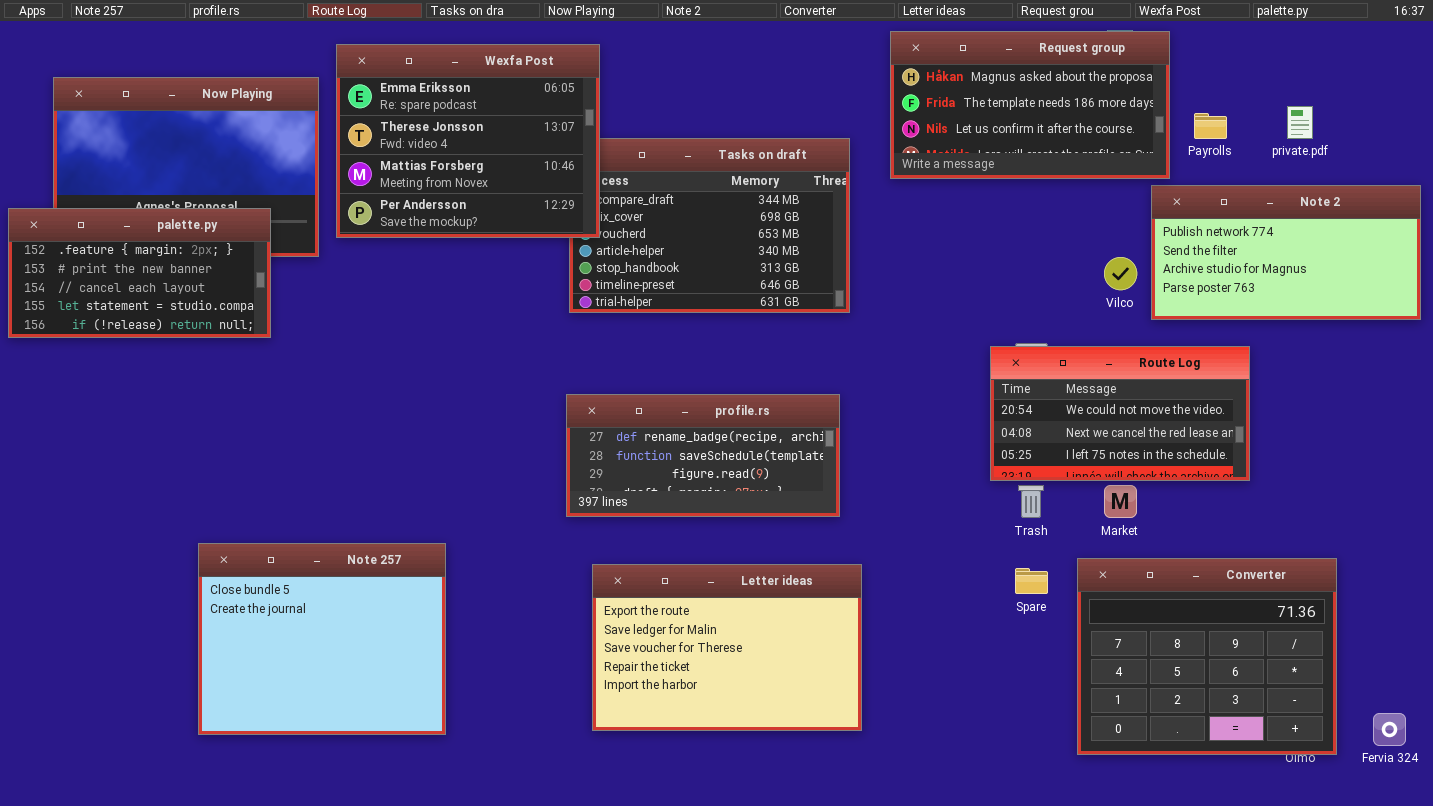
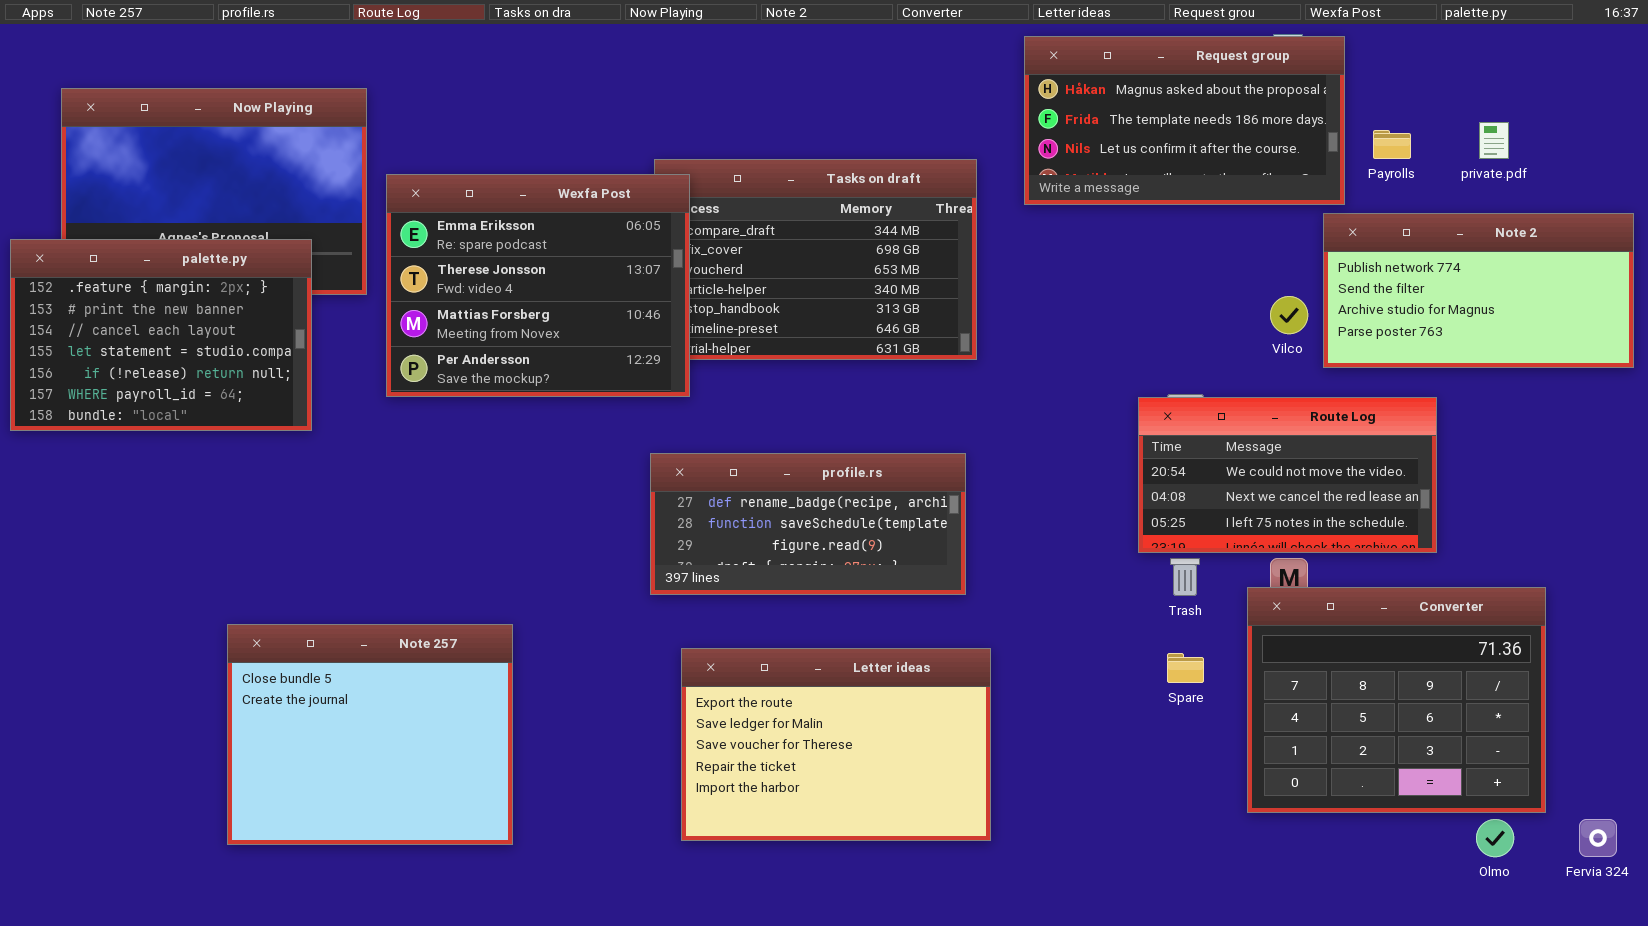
Wexfa Post: [336,44,600,238] -> [386,174,690,397], moved
palette.py: [8,208,271,338] -> [10,239,312,431], resized
Converter: [1077,558,1337,755] -> [1247,587,1546,813], moved

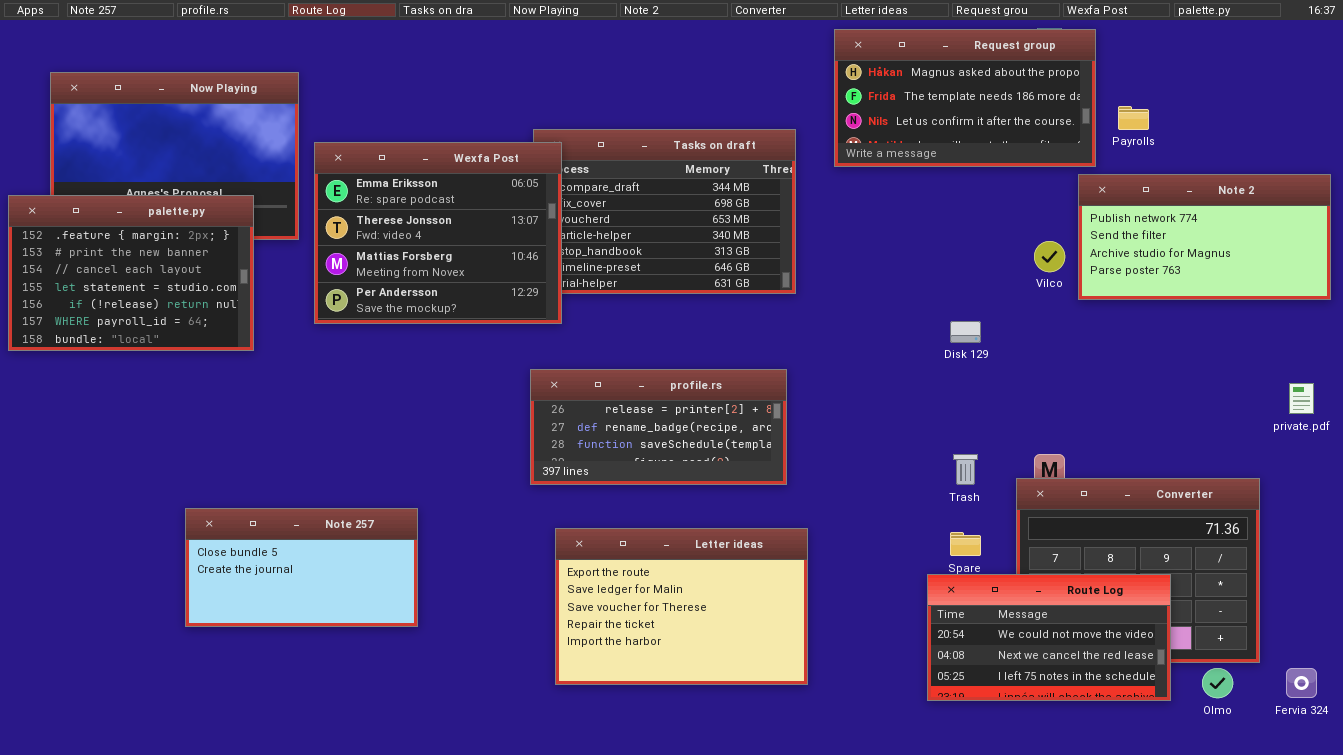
private.pdf: [1479,122,1509,159] -> [1289,383,1314,414], moved
Route Log: [1138,397,1437,553] -> [927,574,1171,701], moved
profile.rs: [650,453,966,595] -> [530,369,787,485], scrolled up 1 row
Note 257: [227,624,513,845] -> [185,508,418,627], resized

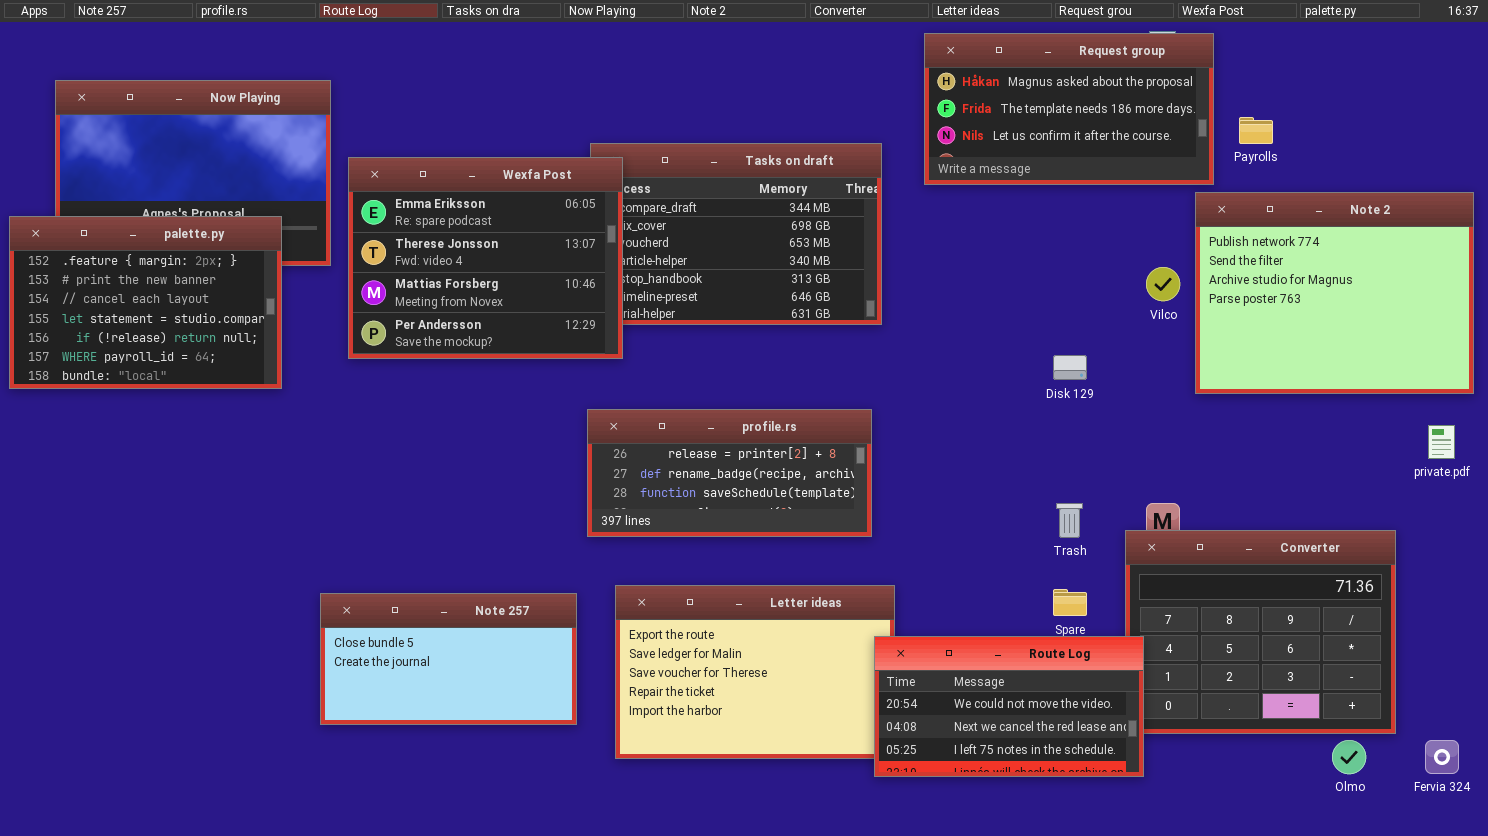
Note 2: [1078,174,1331,300] -> [1195,192,1474,394], resized
Note 257: [185,508,418,627] -> [320,593,577,725], moved
Route Log: [927,574,1171,701] -> [874,636,1144,777], moved

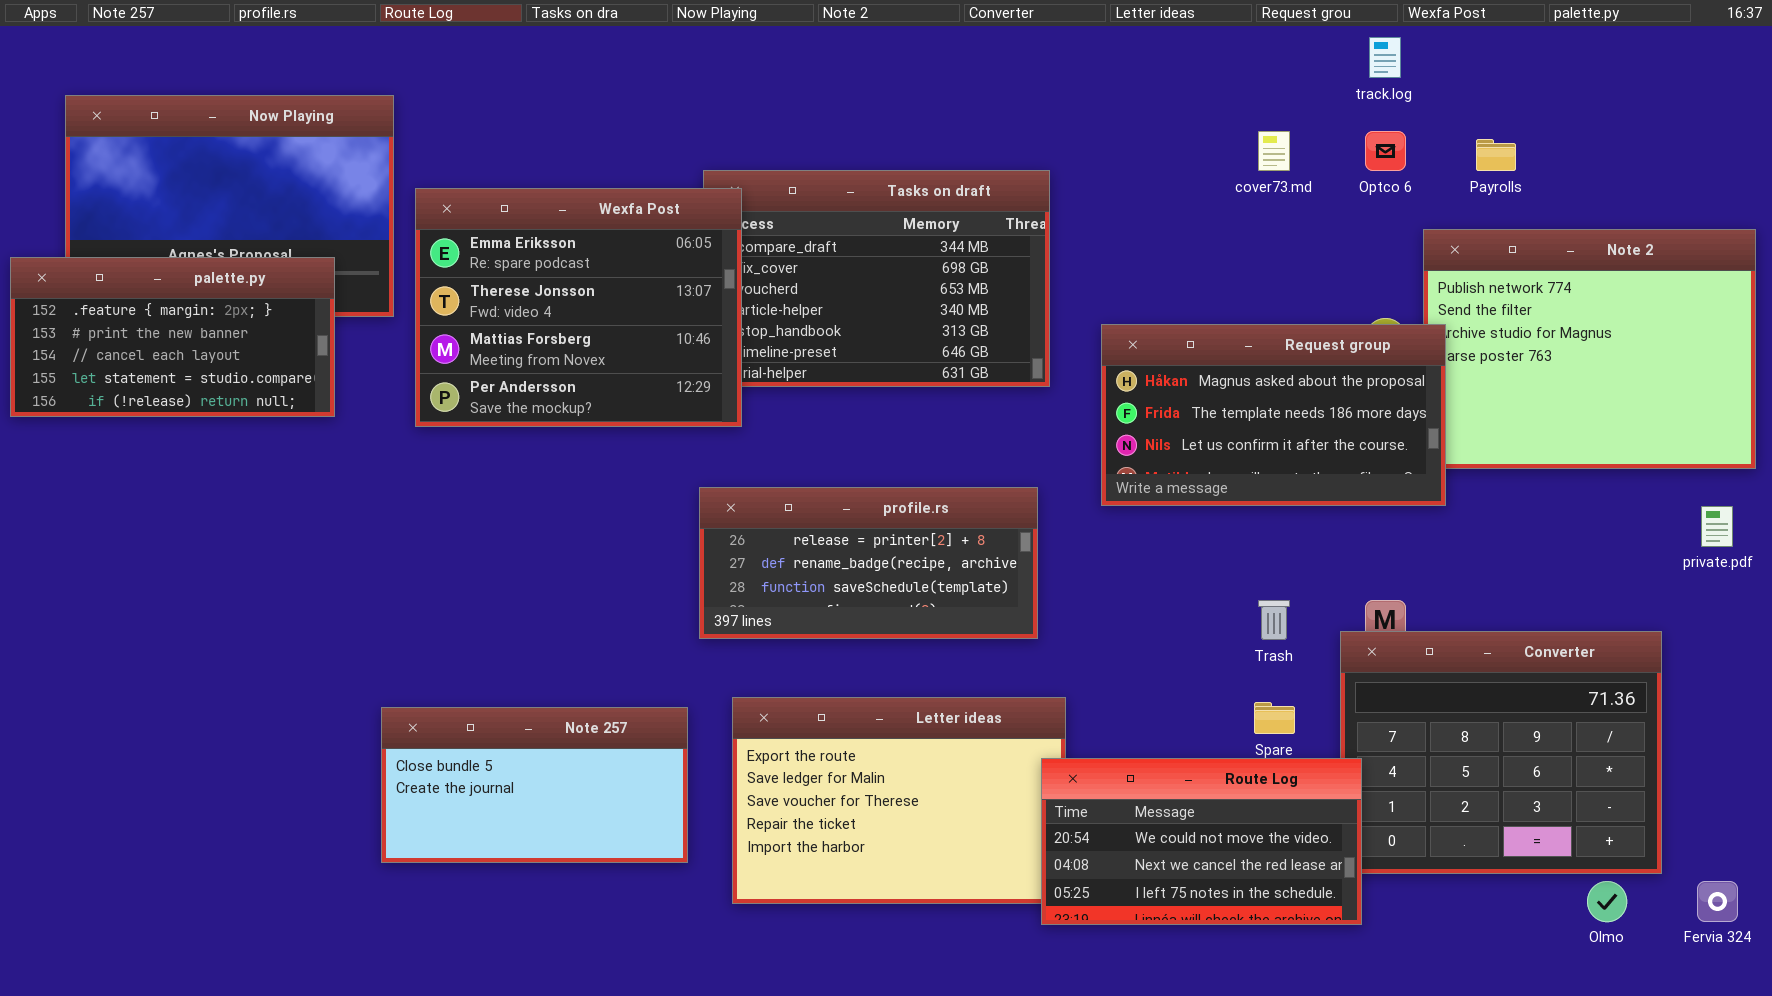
Request group: [924,33,1214,185] -> [1101,324,1446,506], moved
palette.py: [9,216,282,389] -> [10,257,335,417], resized

